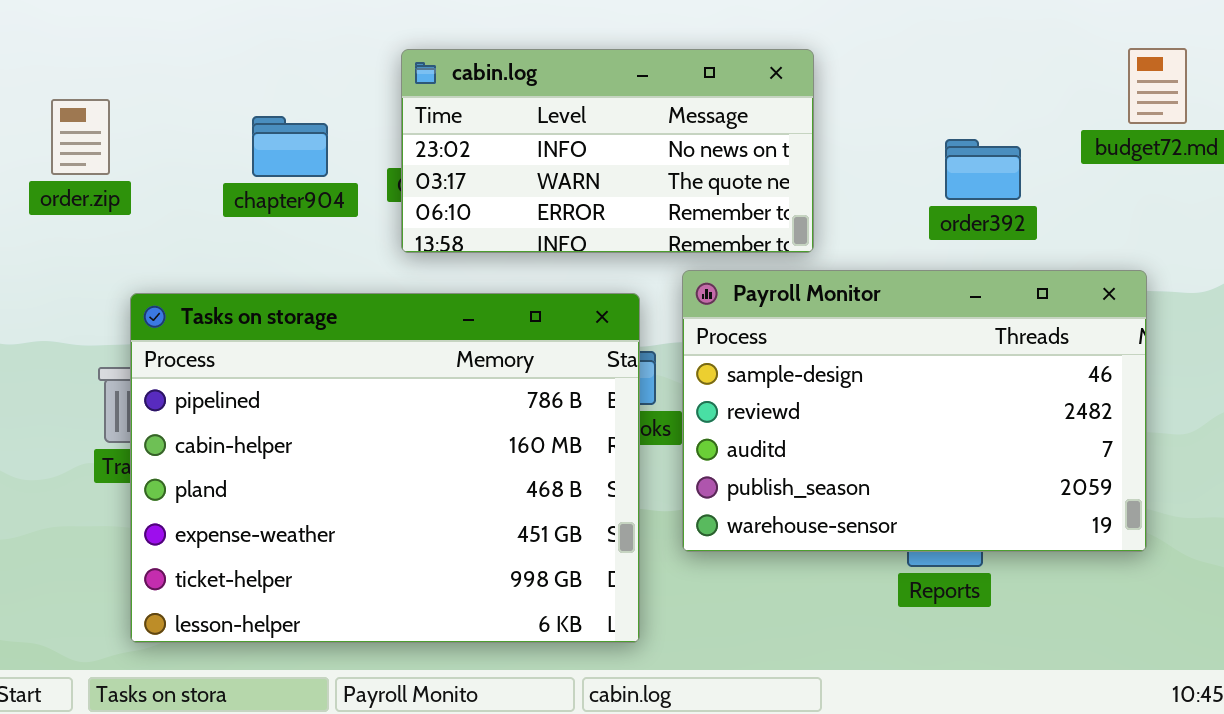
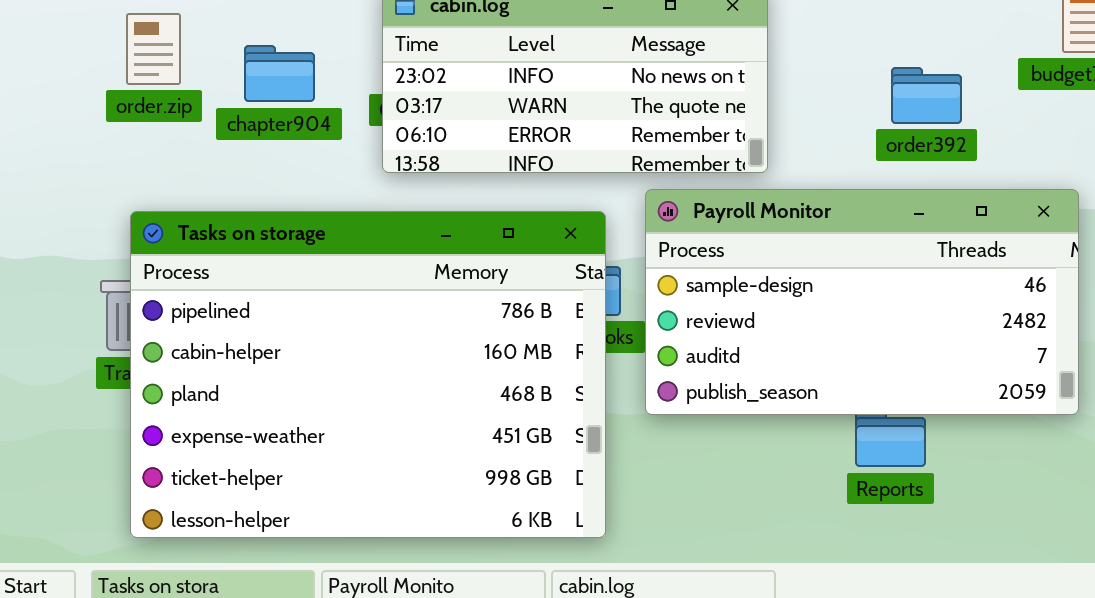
order.zip: [51,99,110,175] -> [126,13,181,85], moved
Payroll Monitor: [682,270,1147,552] -> [645,189,1079,415], resized

